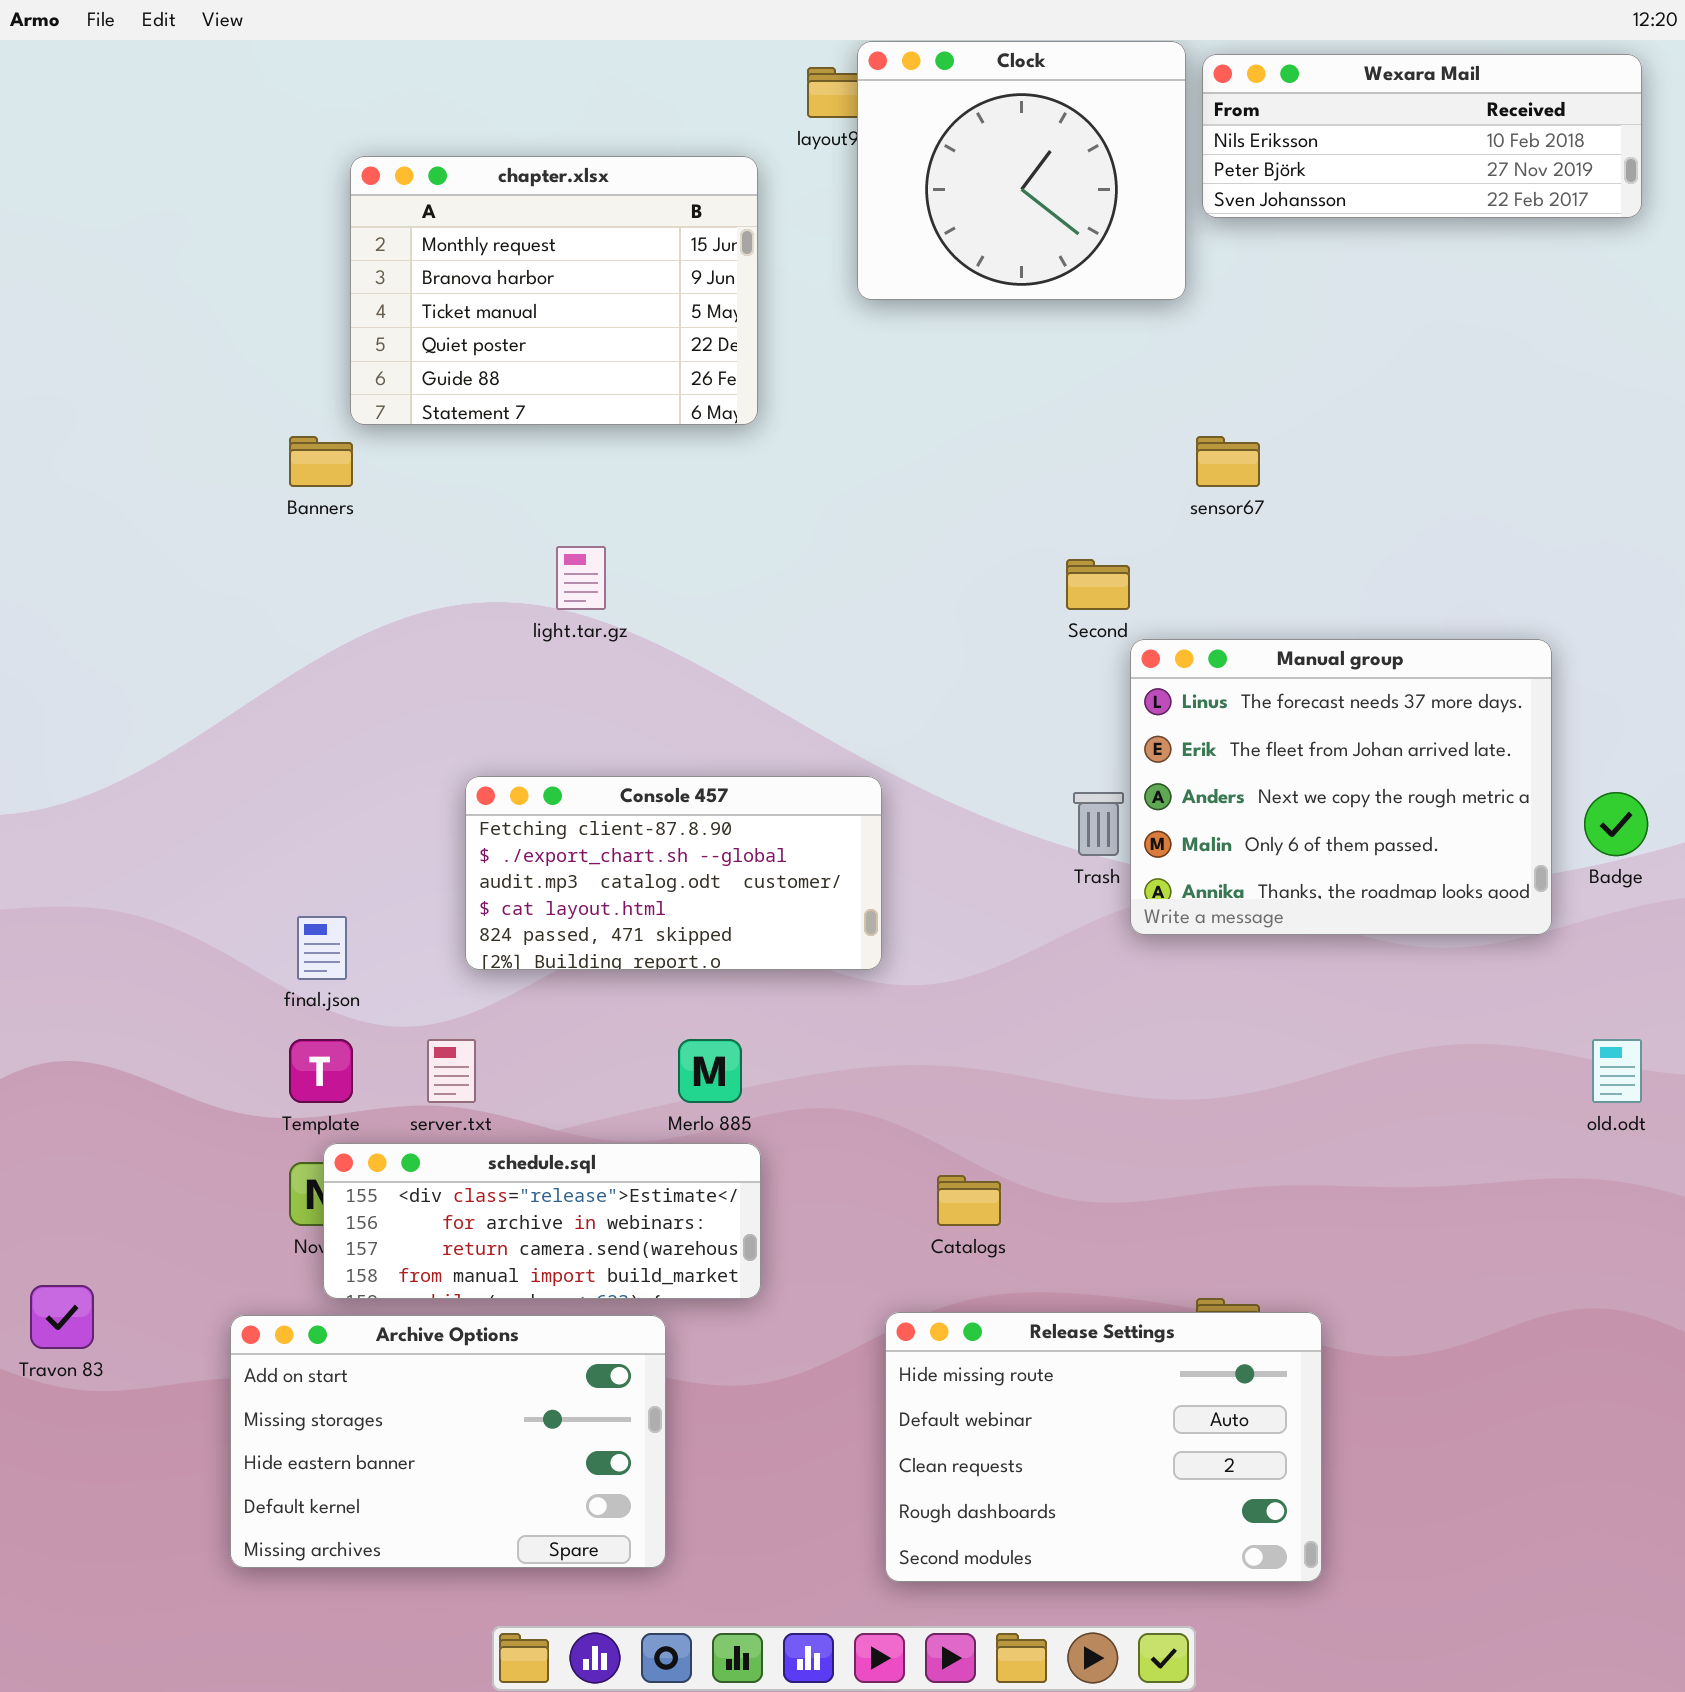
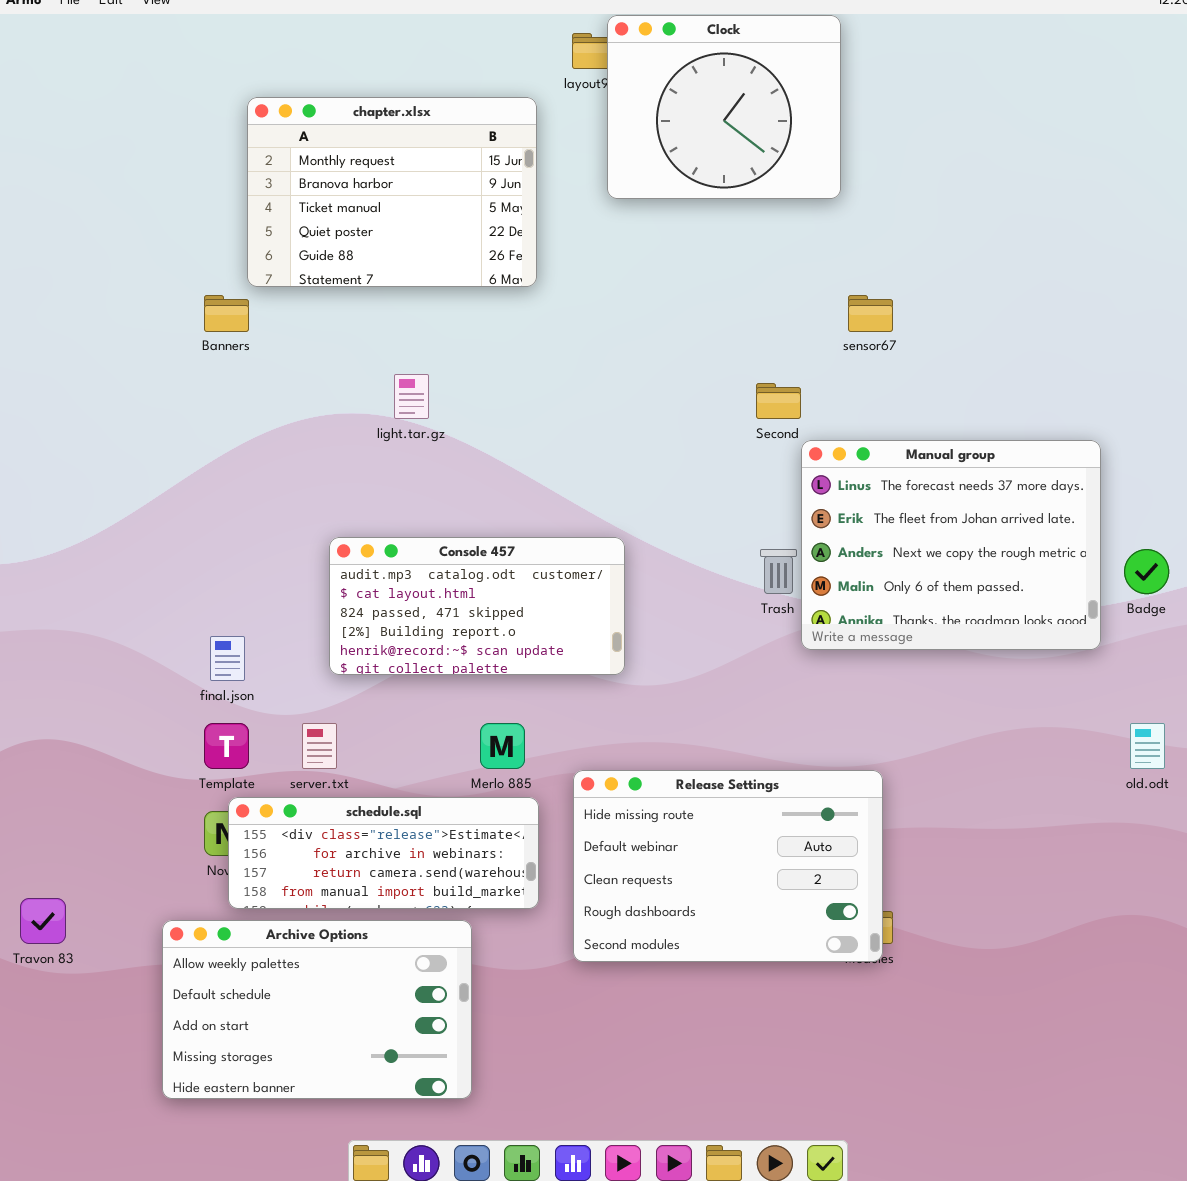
Wexara Mail: [1202,54,1642,218] -> none, closed
Console 457: [465,776,882,970] -> [329,537,625,675], scrolled down 2 rows
Release Settings: [885,1312,1322,1582] -> [573,770,883,962], moved
Archive Options: [230,1315,666,1568] -> [162,920,472,1099], scrolled up 2 rows

